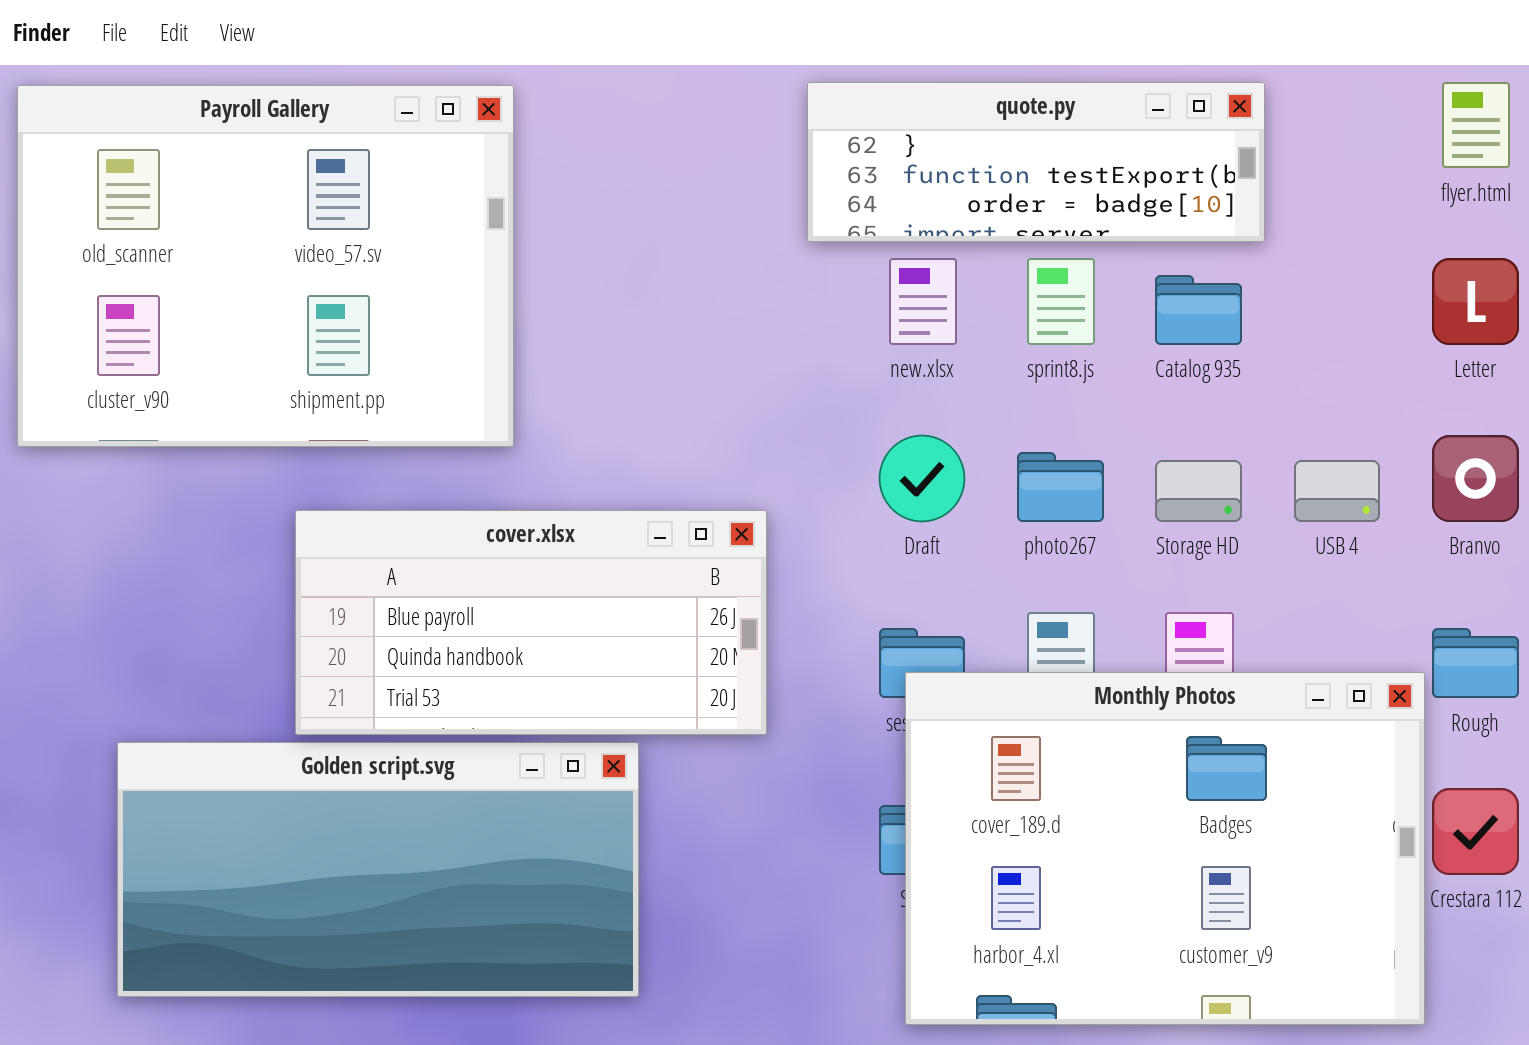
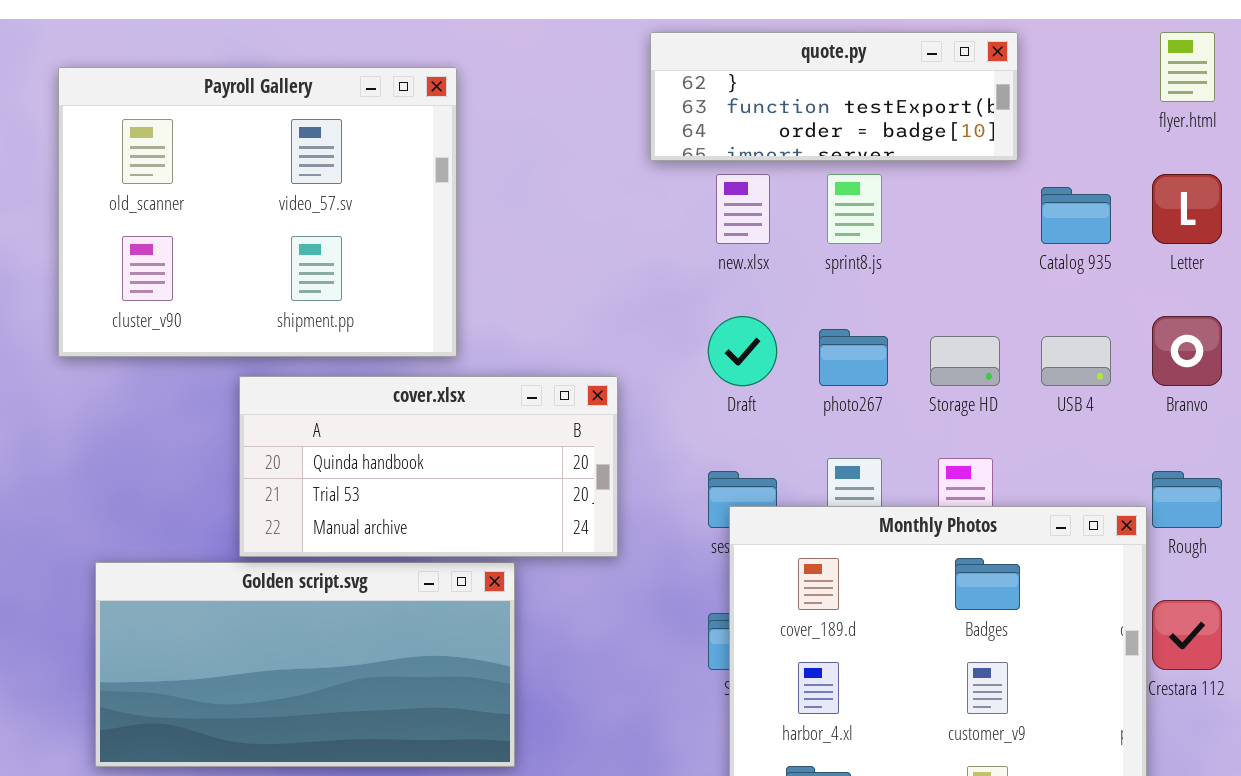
Payroll Gallery: [17,85,514,447] -> [58,67,457,357], moved
Catalog 935: [1155,275,1242,345] -> [1041,187,1111,244], moved
cover.xlsx: [295,510,767,735] -> [239,376,618,557], scrolled down 1 row

